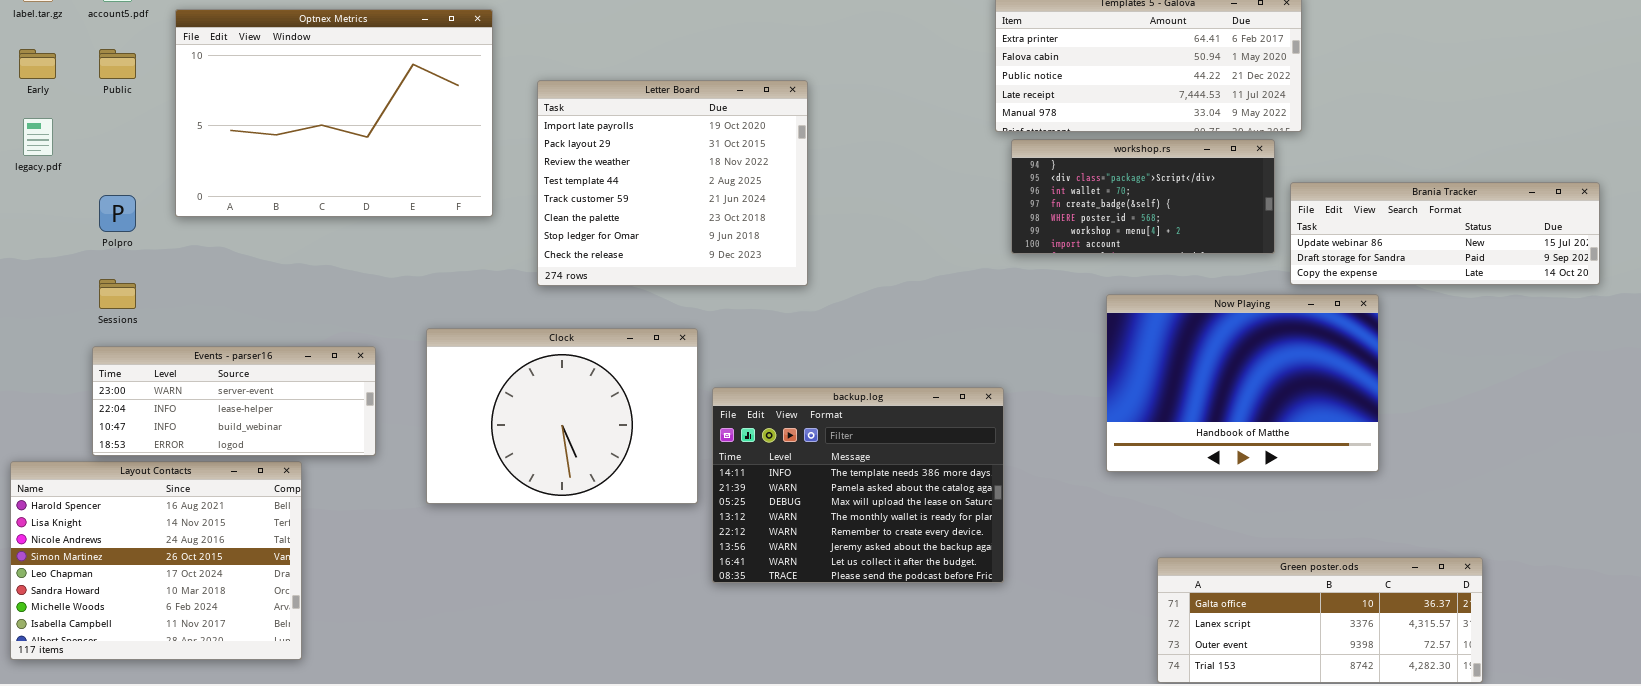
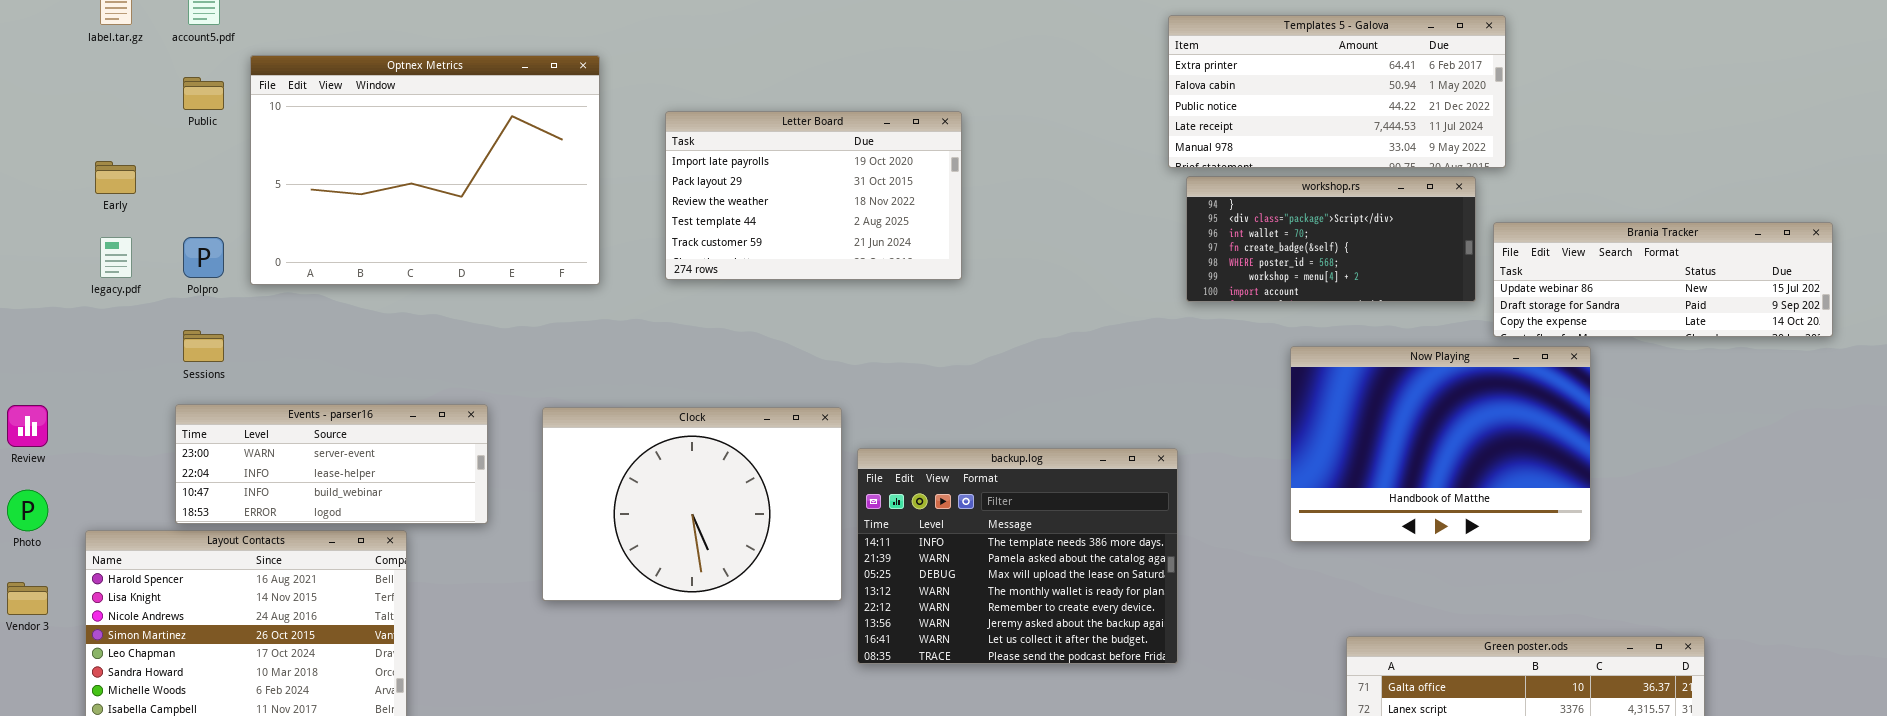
Optnex Metrics: [175,9,493,217] -> [250,55,600,285], moved
Early: [19,49,56,79] -> [95,161,136,194], moved
Letter Board: [537,80,808,286] -> [665,111,962,280], resized
legacy.pdf: [23,118,53,156] -> [100,237,132,278], moved
Clock: [426,328,698,504] -> [542,407,842,601], moved

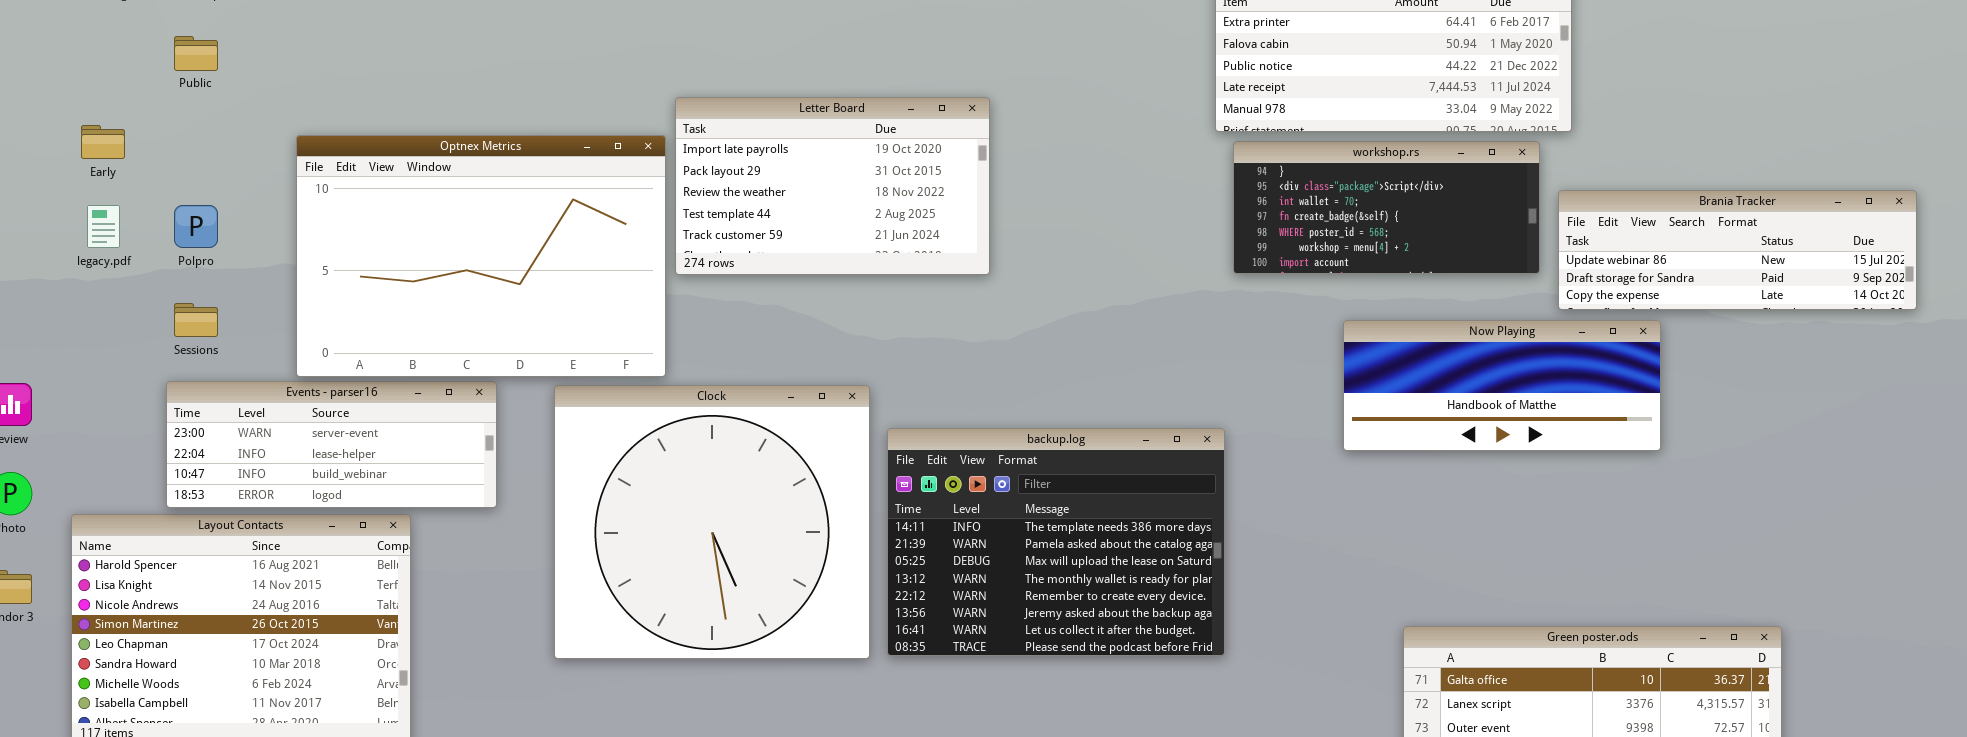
Optnex Metrics: [250,55,600,285] -> [296,135,666,377], moved
Letter Board: [665,111,962,280] -> [675,97,990,275], moved
Now Playing: [1290,346,1591,542] -> [1343,320,1661,451], resized
Clock: [542,407,842,601] -> [554,385,870,659], resized

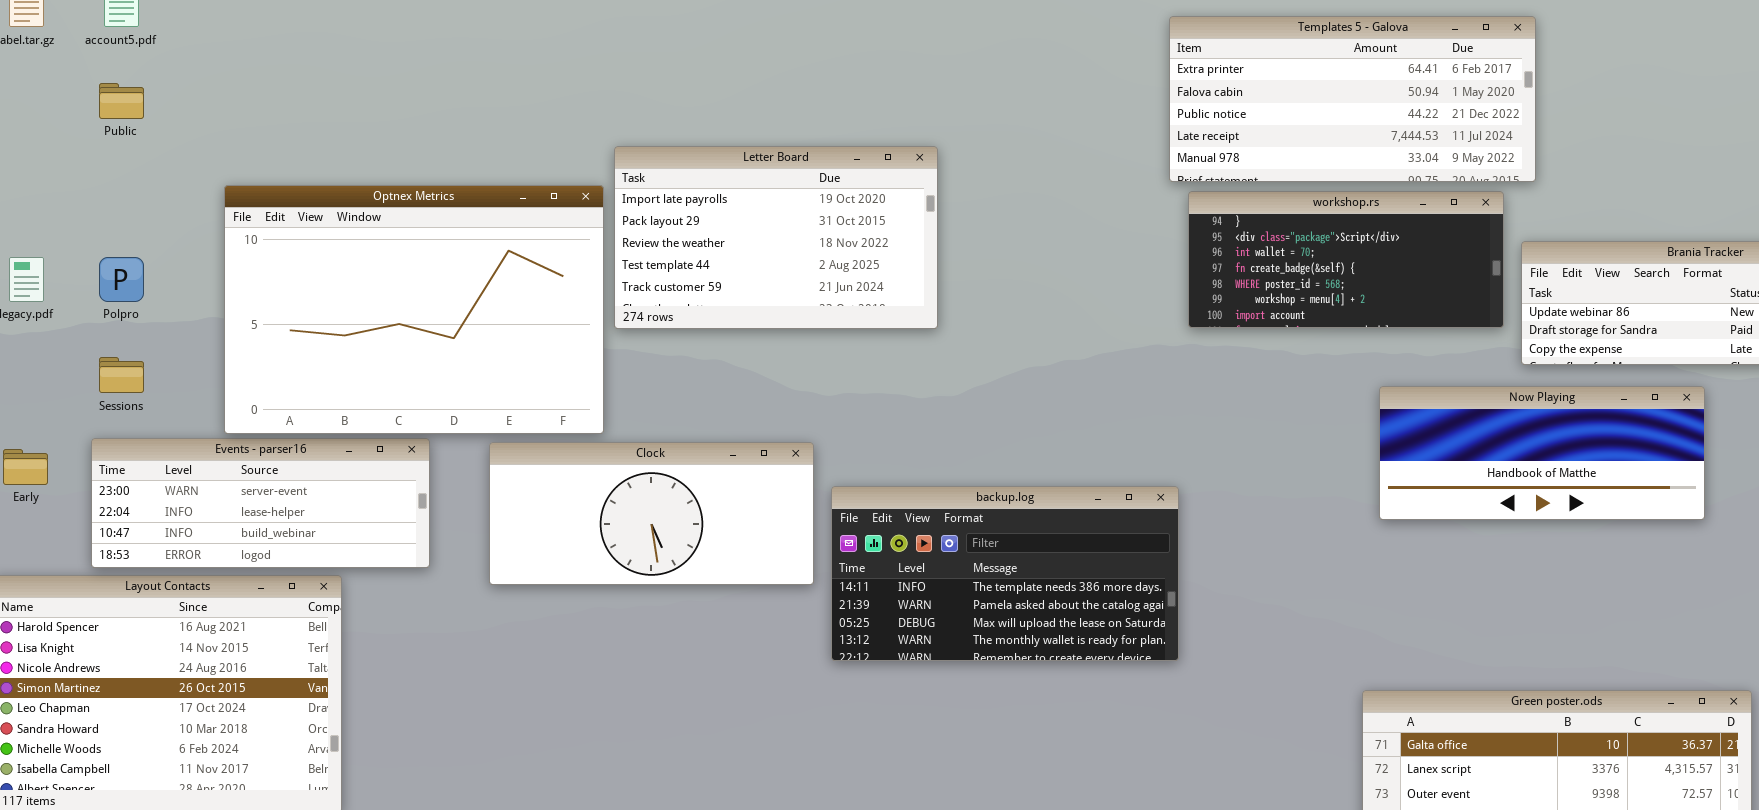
Early: [81,125,125,159] -> [3,449,48,485], moved
Now Playing: [1343,320,1661,451] -> [1379,386,1705,520], moved
Clock: [554,385,870,659] -> [489,442,814,585], resized
backup.log: [887,428,1225,656] -> [831,486,1179,661], resized

